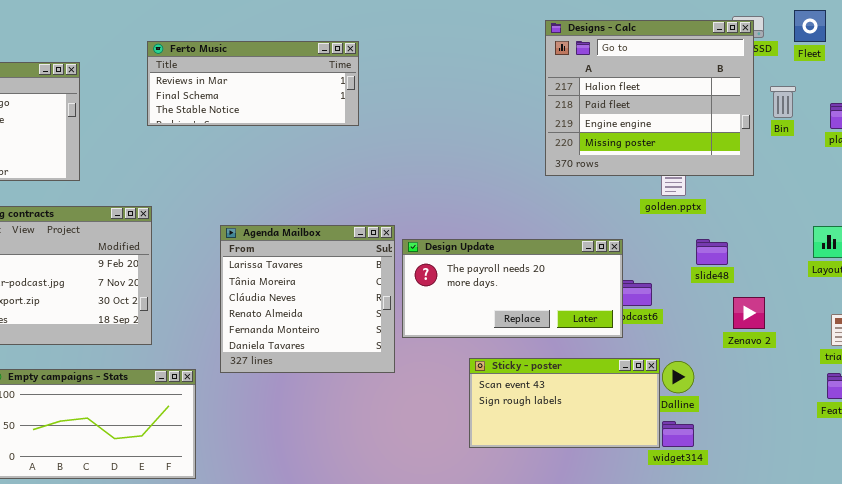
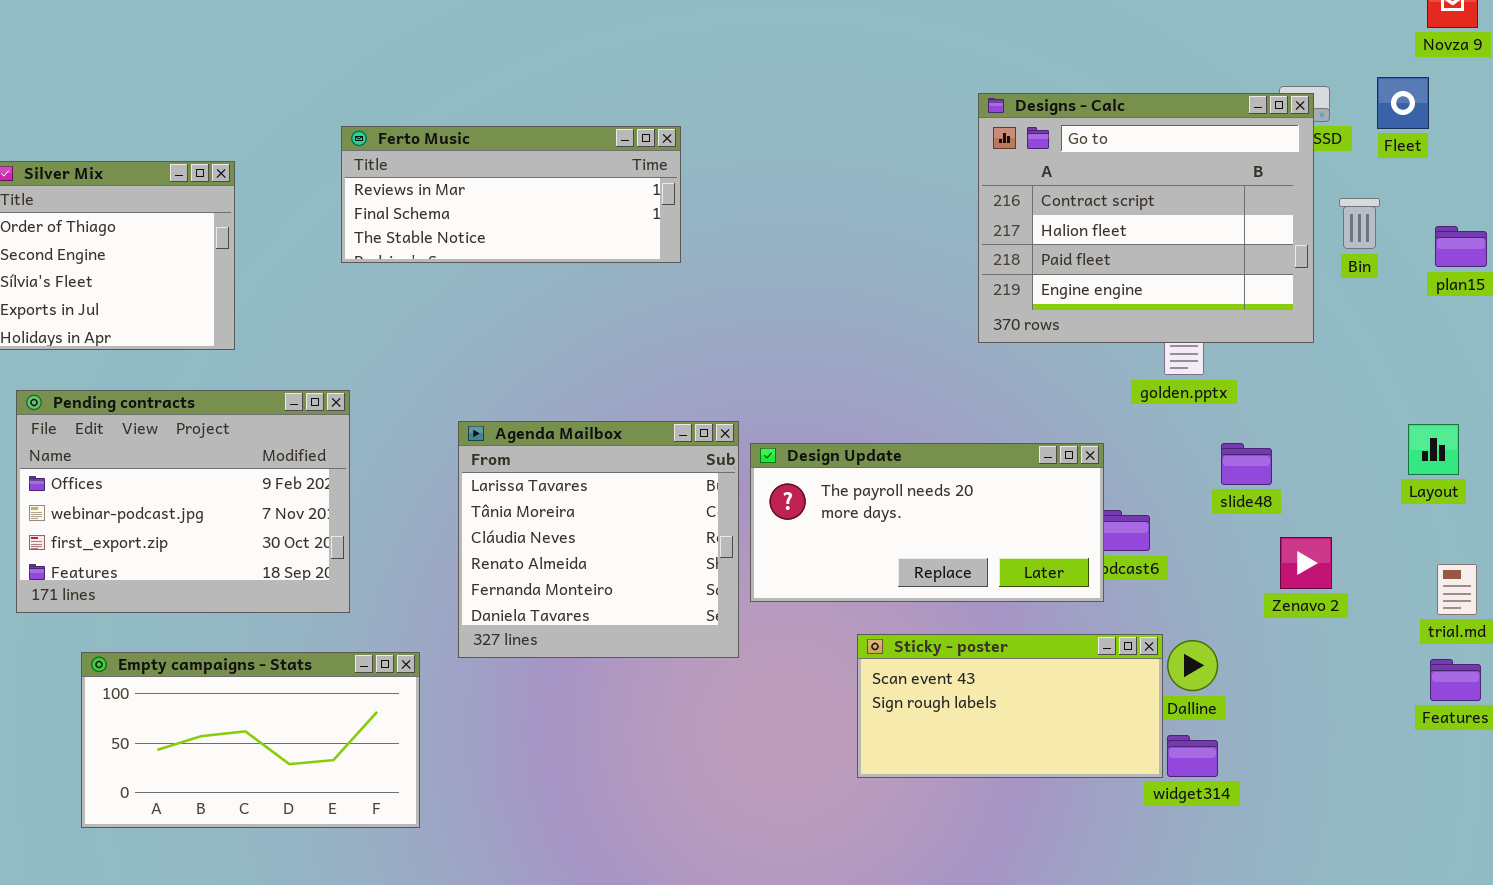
Designs - Calc: [545,20,754,176] -> [978,93,1314,343], scrolled up 1 row

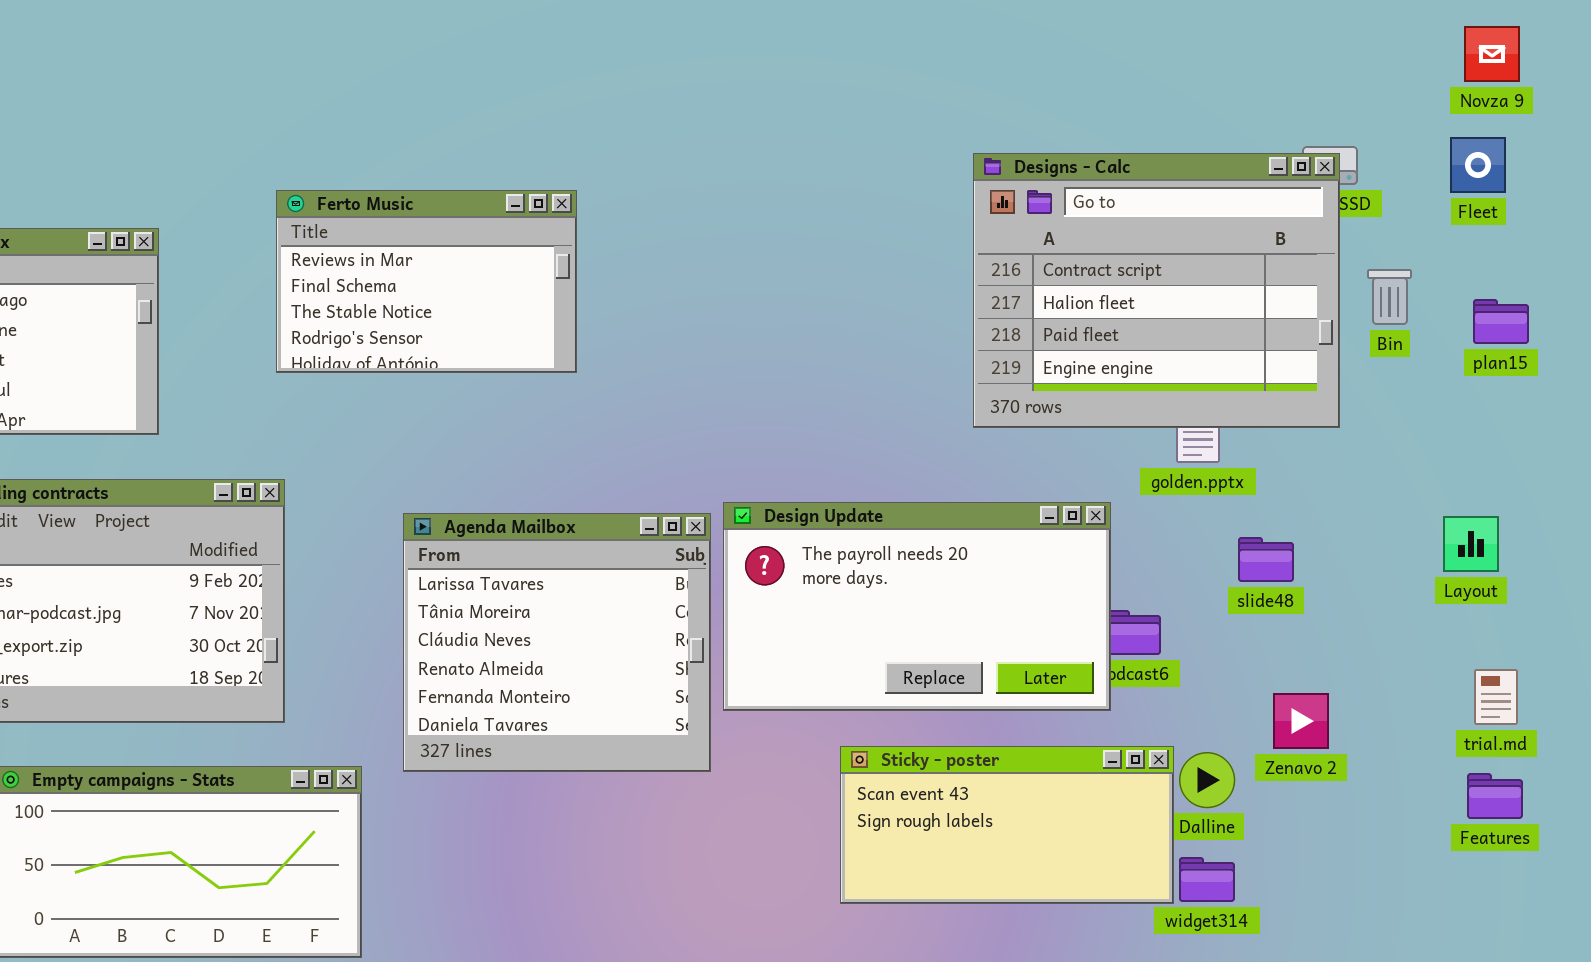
Fleet: [1377,77,1429,129] -> [1450,137,1506,193], moved
Ferto Music: [341,126,681,263] -> [276,190,577,373], resized
Design Update: [750,443,1104,602] -> [723,502,1111,711], resized
Zenavo 2: [1280,537,1332,589] -> [1273,693,1329,749], moved

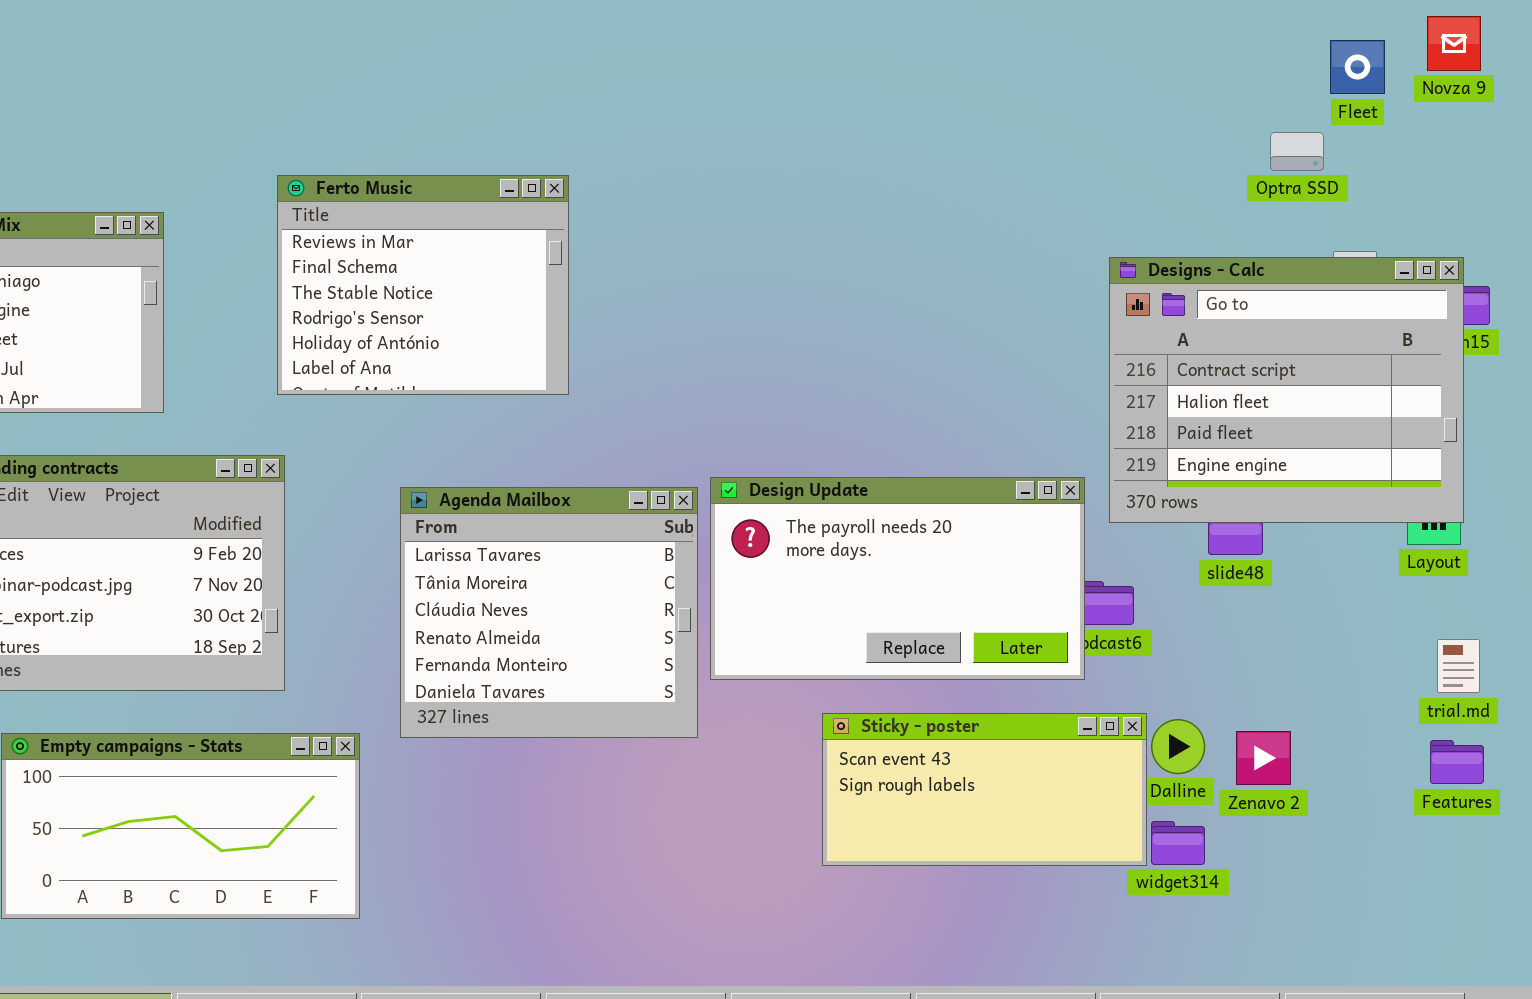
Fleet: [1450,137,1506,193] -> [1330,40,1385,94], moved
Designs - Calc: [973,153,1340,428] -> [1109,257,1464,523], moved
Ferto Music: [276,190,577,373] -> [277,175,569,395], resized
Zenavo 2: [1273,693,1329,749] -> [1236,731,1291,785], moved

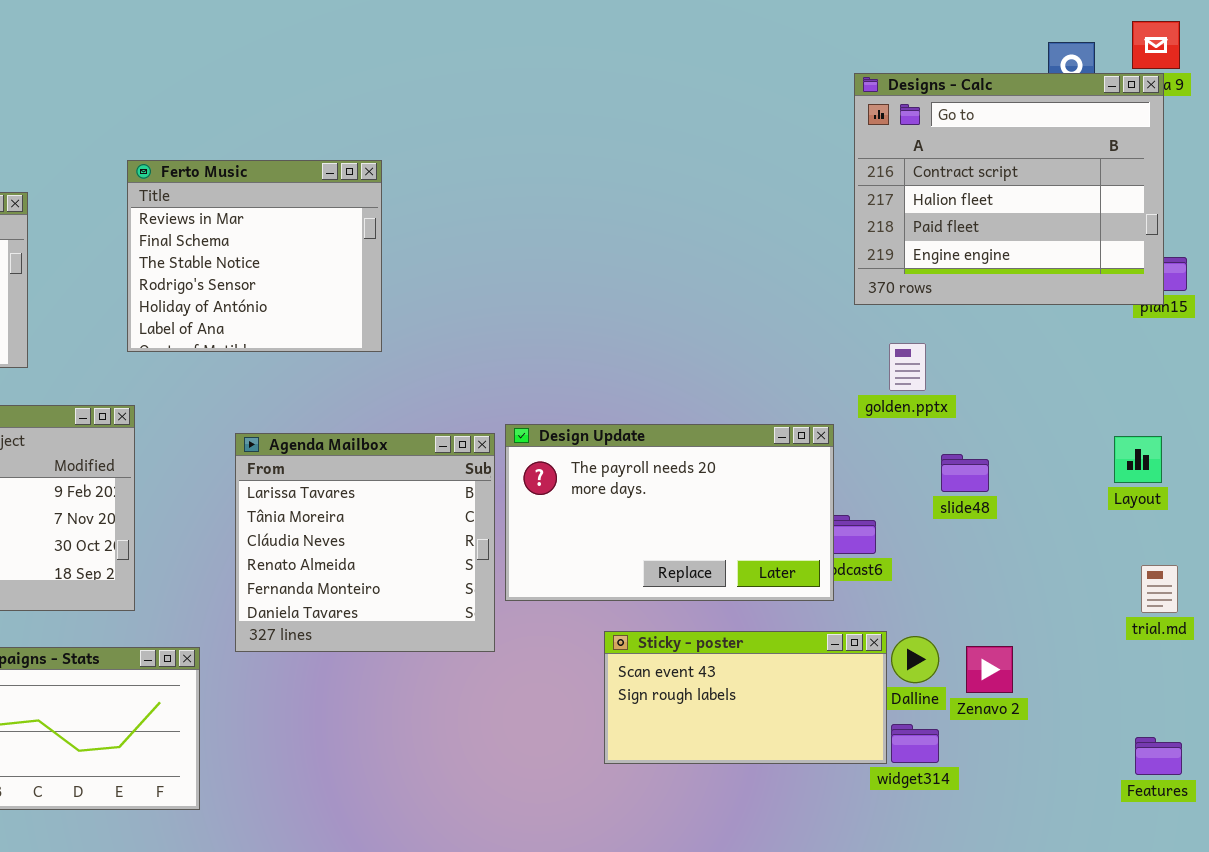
Designs - Calc: [1109,257,1464,523] -> [854,73,1164,305], moved
Features: [1430,740,1484,784] -> [1135,737,1182,775], moved

